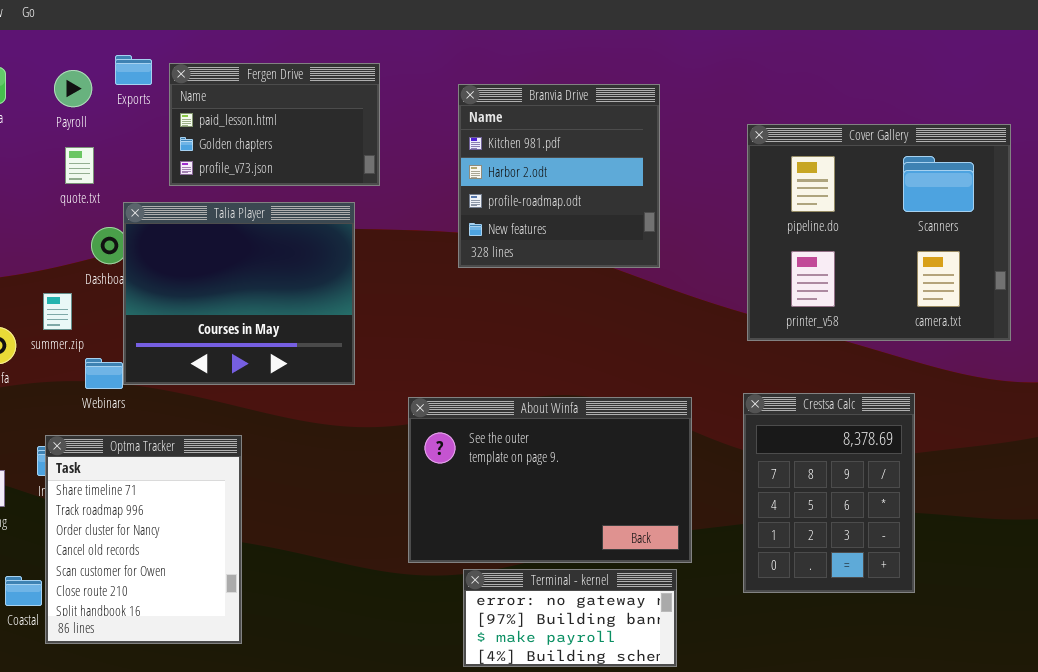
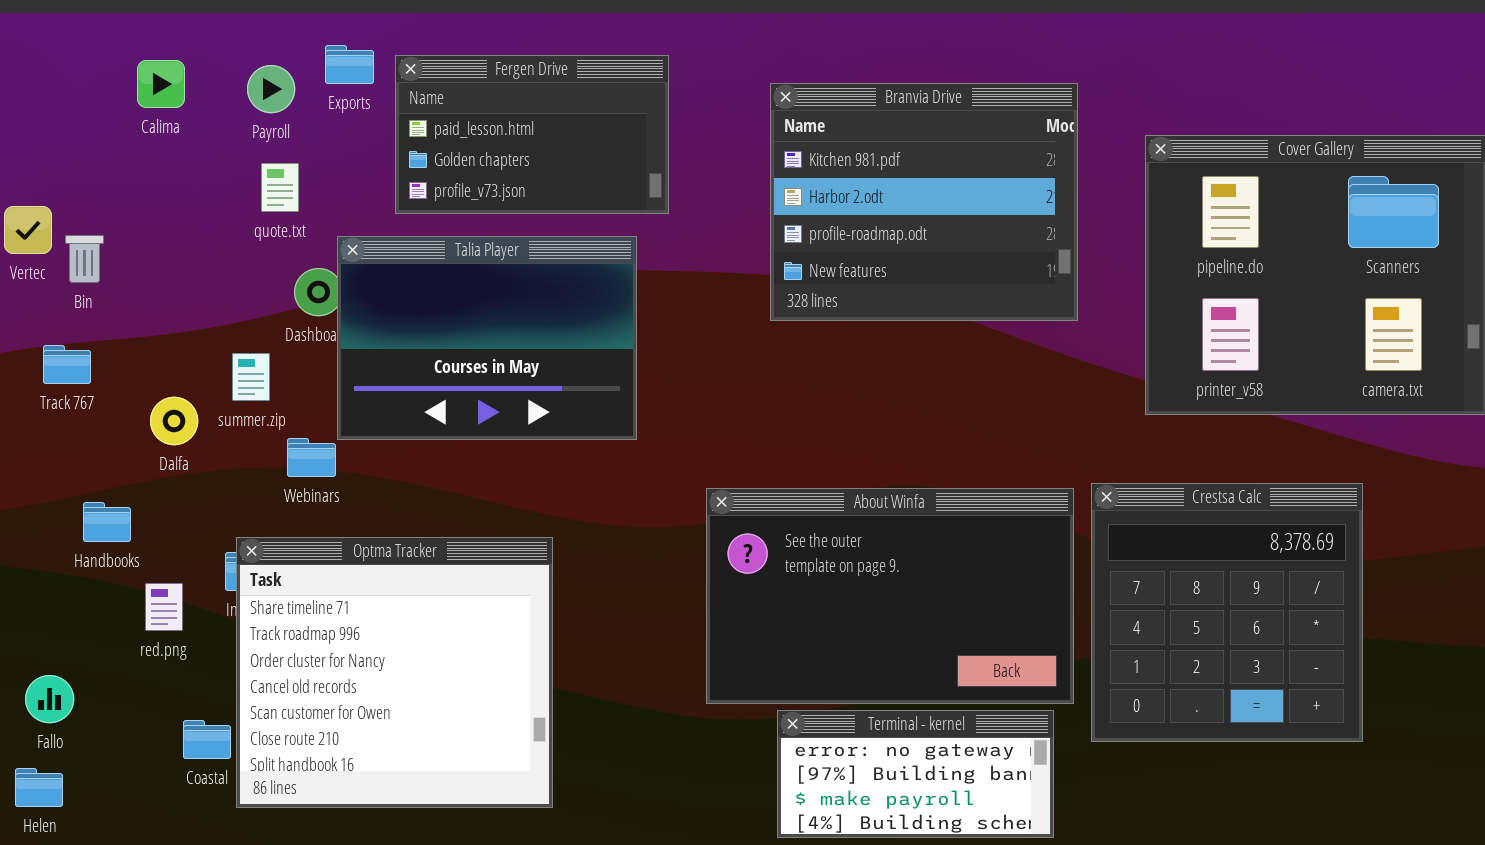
Branvia Drive: [458,84,660,268] -> [770,83,1078,321], resized
Talia Player: [123,202,355,385] -> [337,236,637,440], resized
Crestsa Calc: [743,393,915,593] -> [1091,483,1363,742], resized
Optma Tracker: [45,435,242,644] -> [236,537,553,808], resized

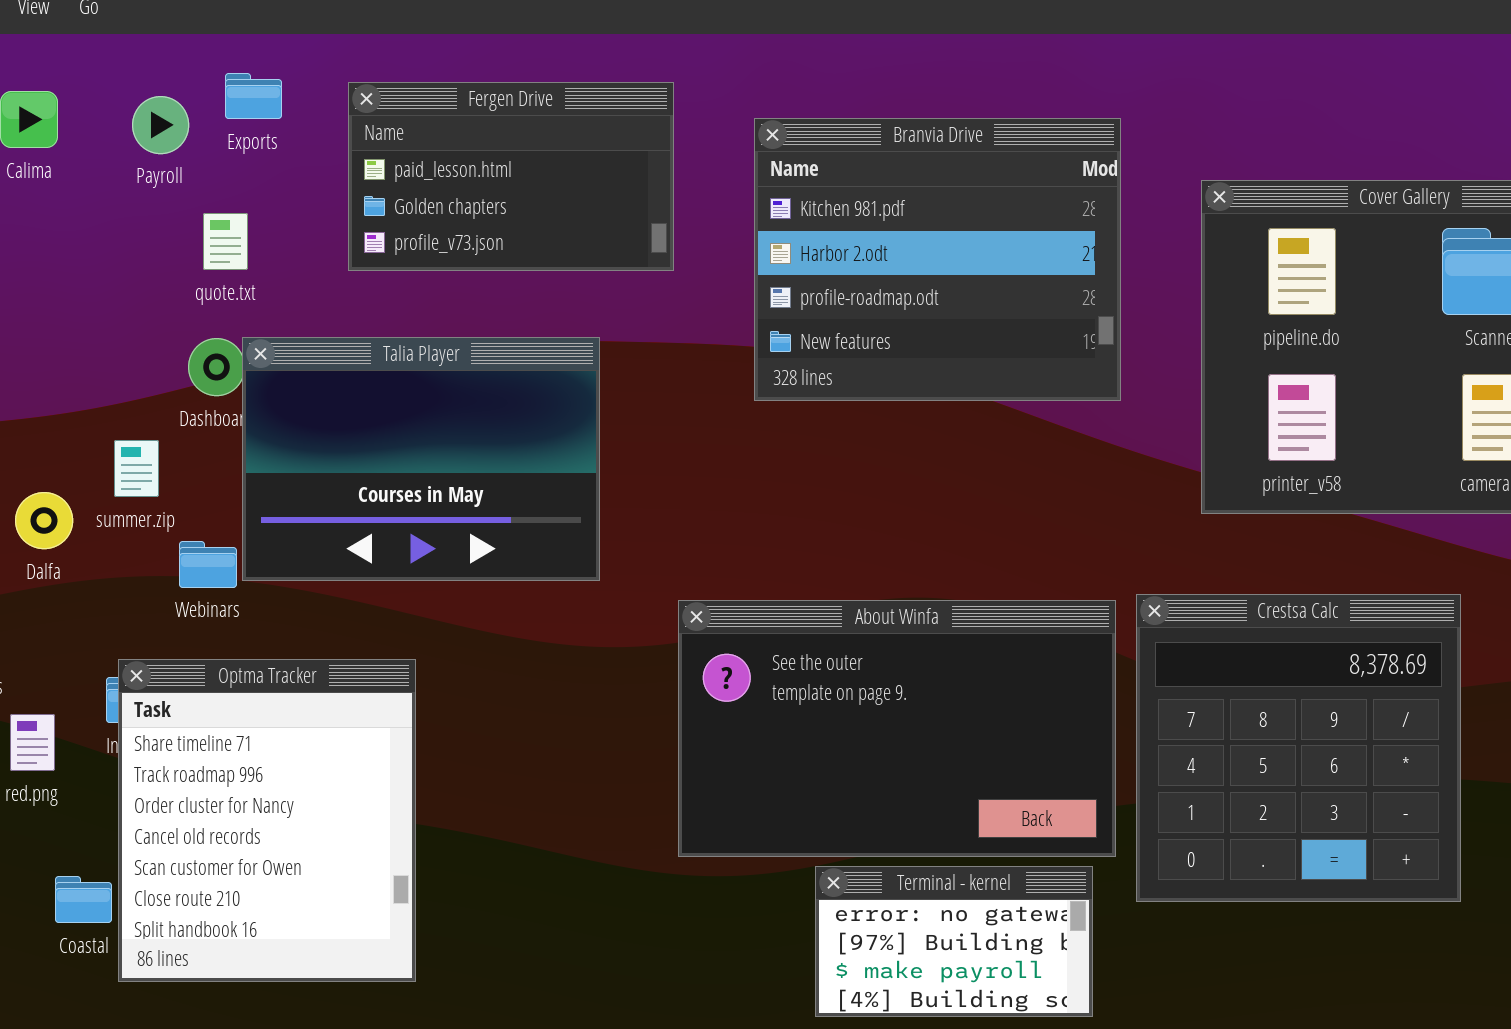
Fergen Drive: [395,55,669,214] -> [348,82,674,271], moved
quote.txt: [261,163,299,212] -> [203,213,248,270], moved
Talia Player: [337,236,637,440] -> [242,337,600,581], moved
Optma Tracker: [236,537,553,808] -> [118,659,416,982], resized
Terminal - kernel: [777,710,1054,838] -> [815,866,1093,1017], resized

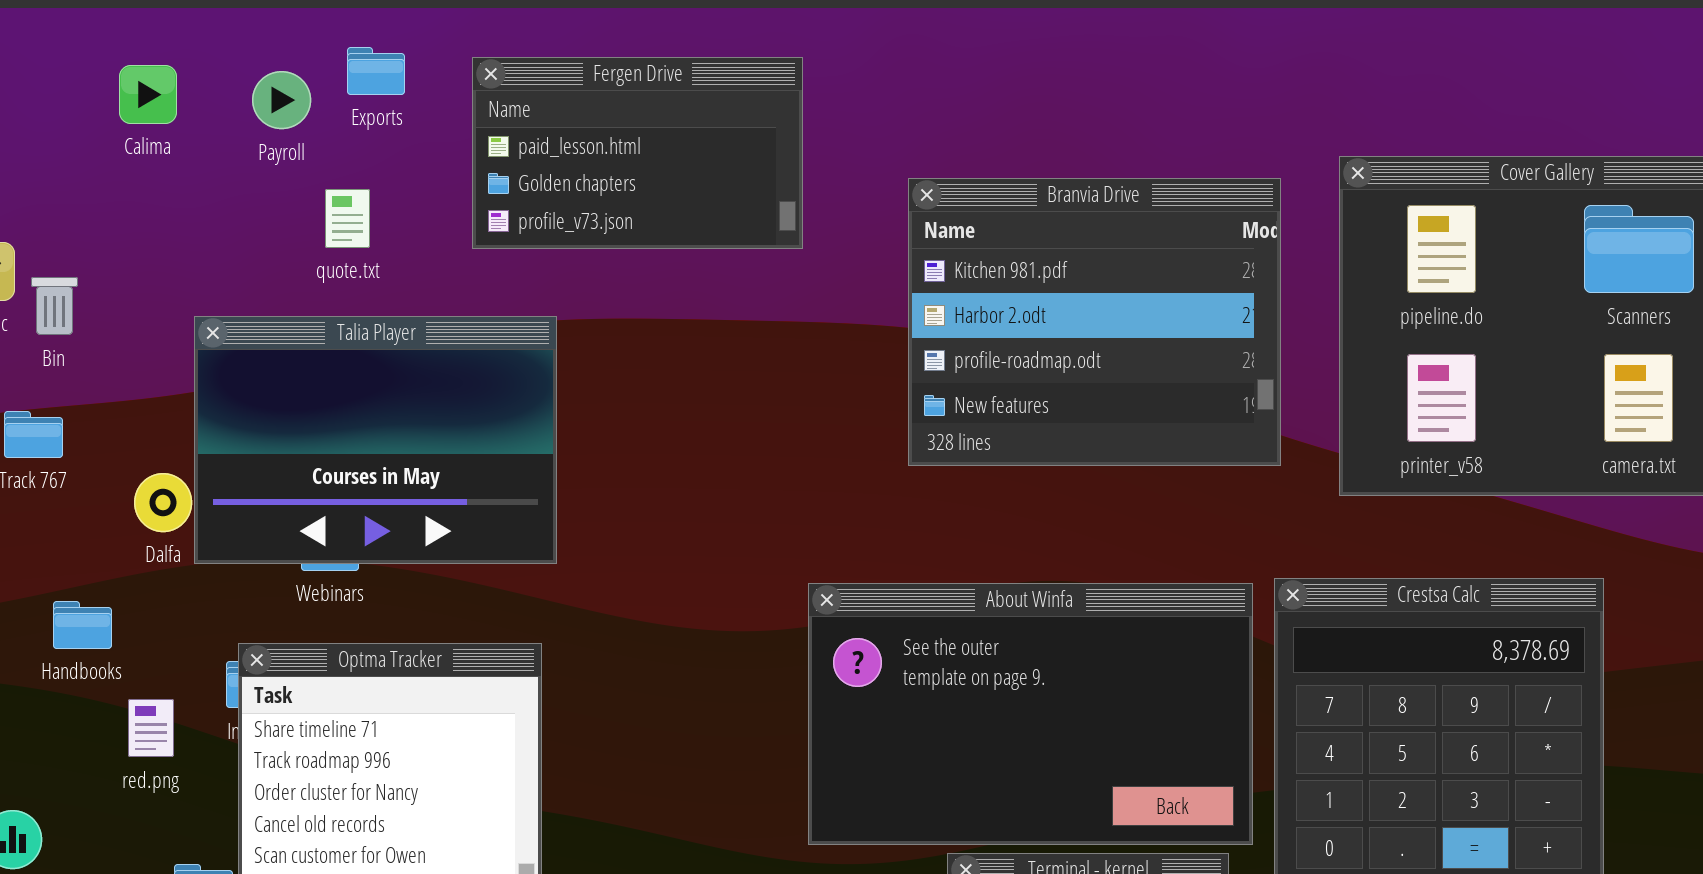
Branvia Drive: [754,118,1121,401] -> [908,178,1281,466], moved
Talia Player: [242,337,600,581] -> [194,316,557,564], moved

